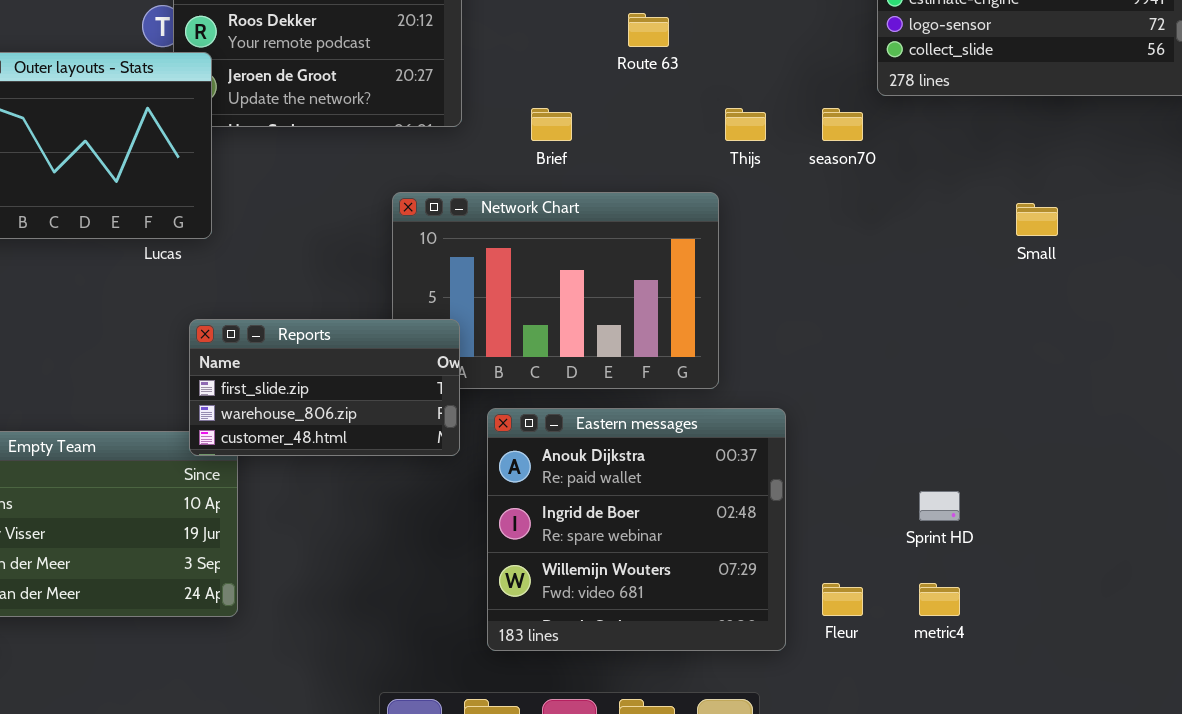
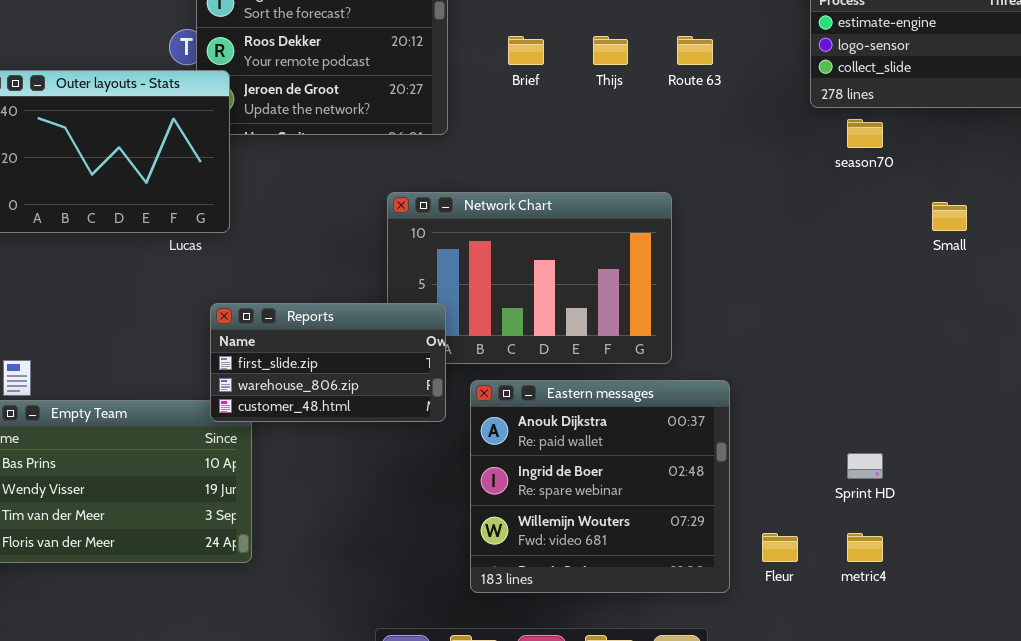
Route 63: [628,13,669,47] -> [677,36,713,65], moved
Brief: [531,108,572,141] -> [508,36,544,65], moved
Thijs: [725,108,766,141] -> [593,36,628,65], moved
season70: [822,108,863,141] -> [847,119,883,148], moved

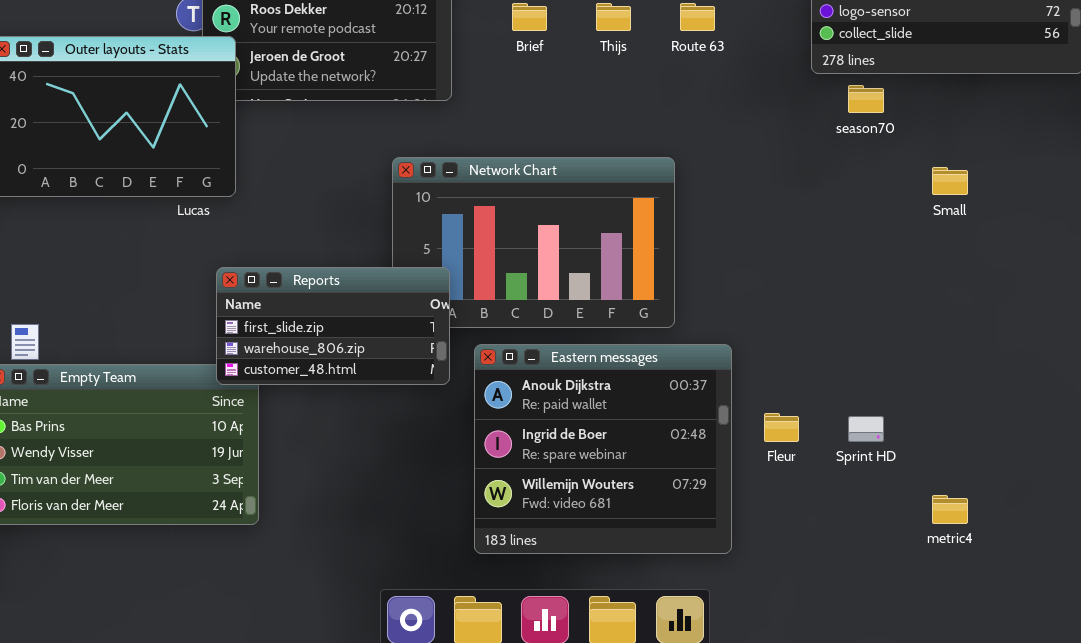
Fleur: [762,533,798,562] -> [764,413,799,442], moved
metric4: [847,533,883,562] -> [932,495,968,524], moved

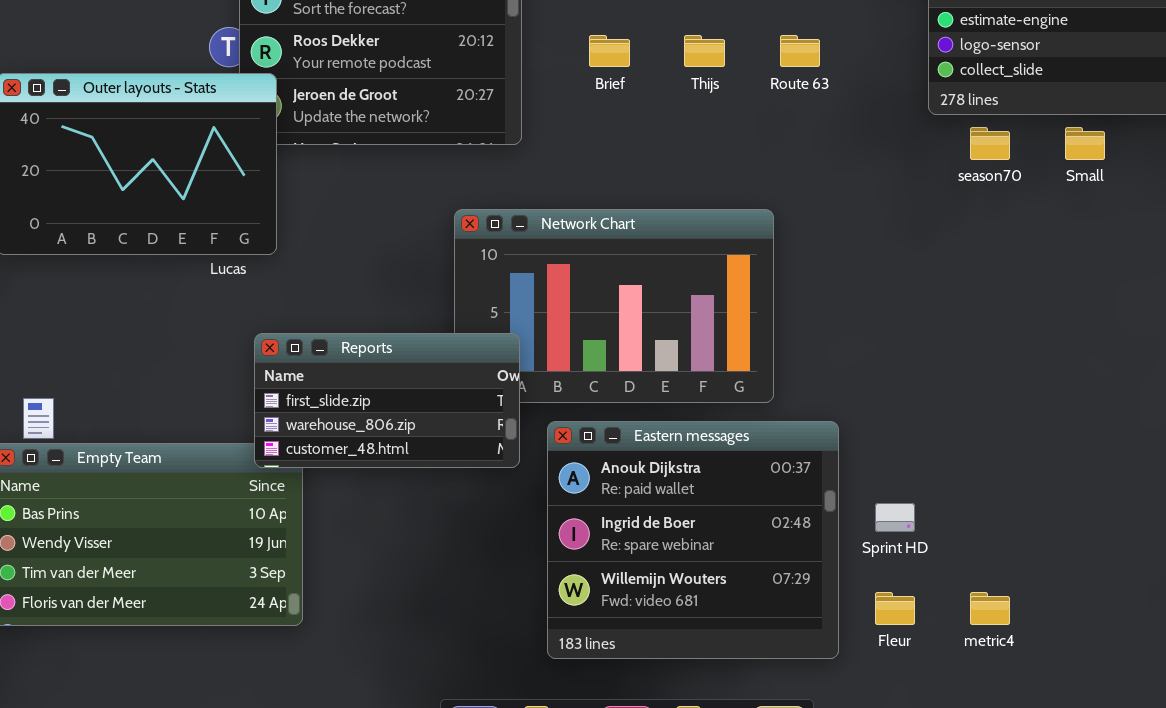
Small: [932,167,968,195] -> [1065,127,1105,160], moved
Fleur: [764,413,799,442] -> [875,592,915,625], moved
Sprint HD: [848,416,884,442] -> [875,503,915,532], moved
metric4: [932,495,968,524] -> [970,592,1010,625], moved

